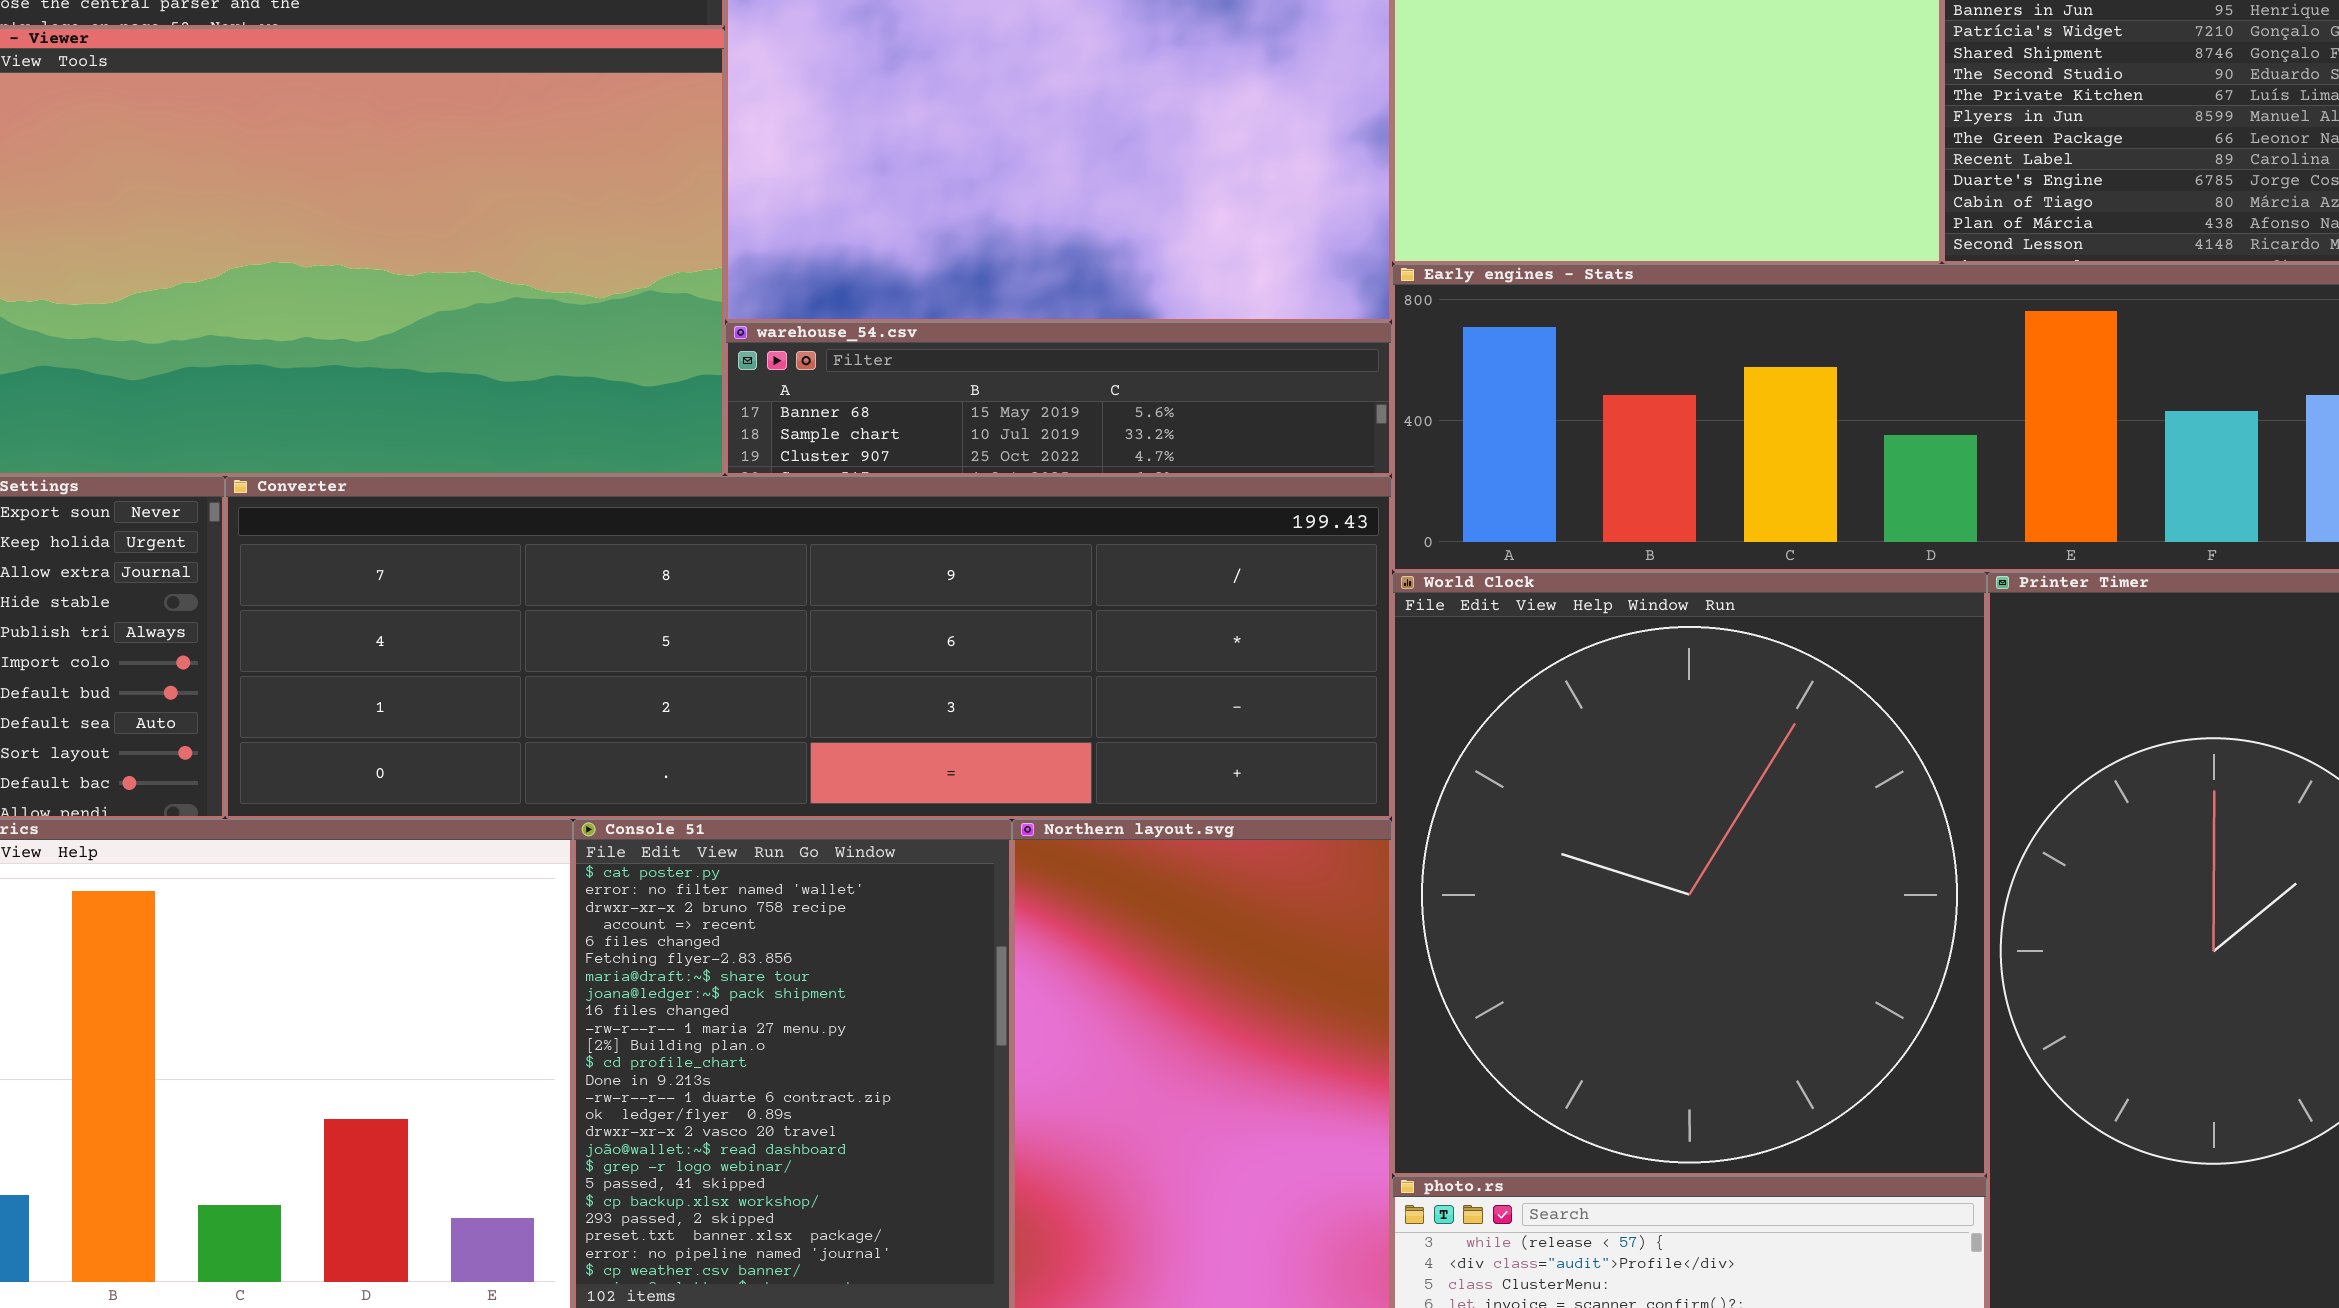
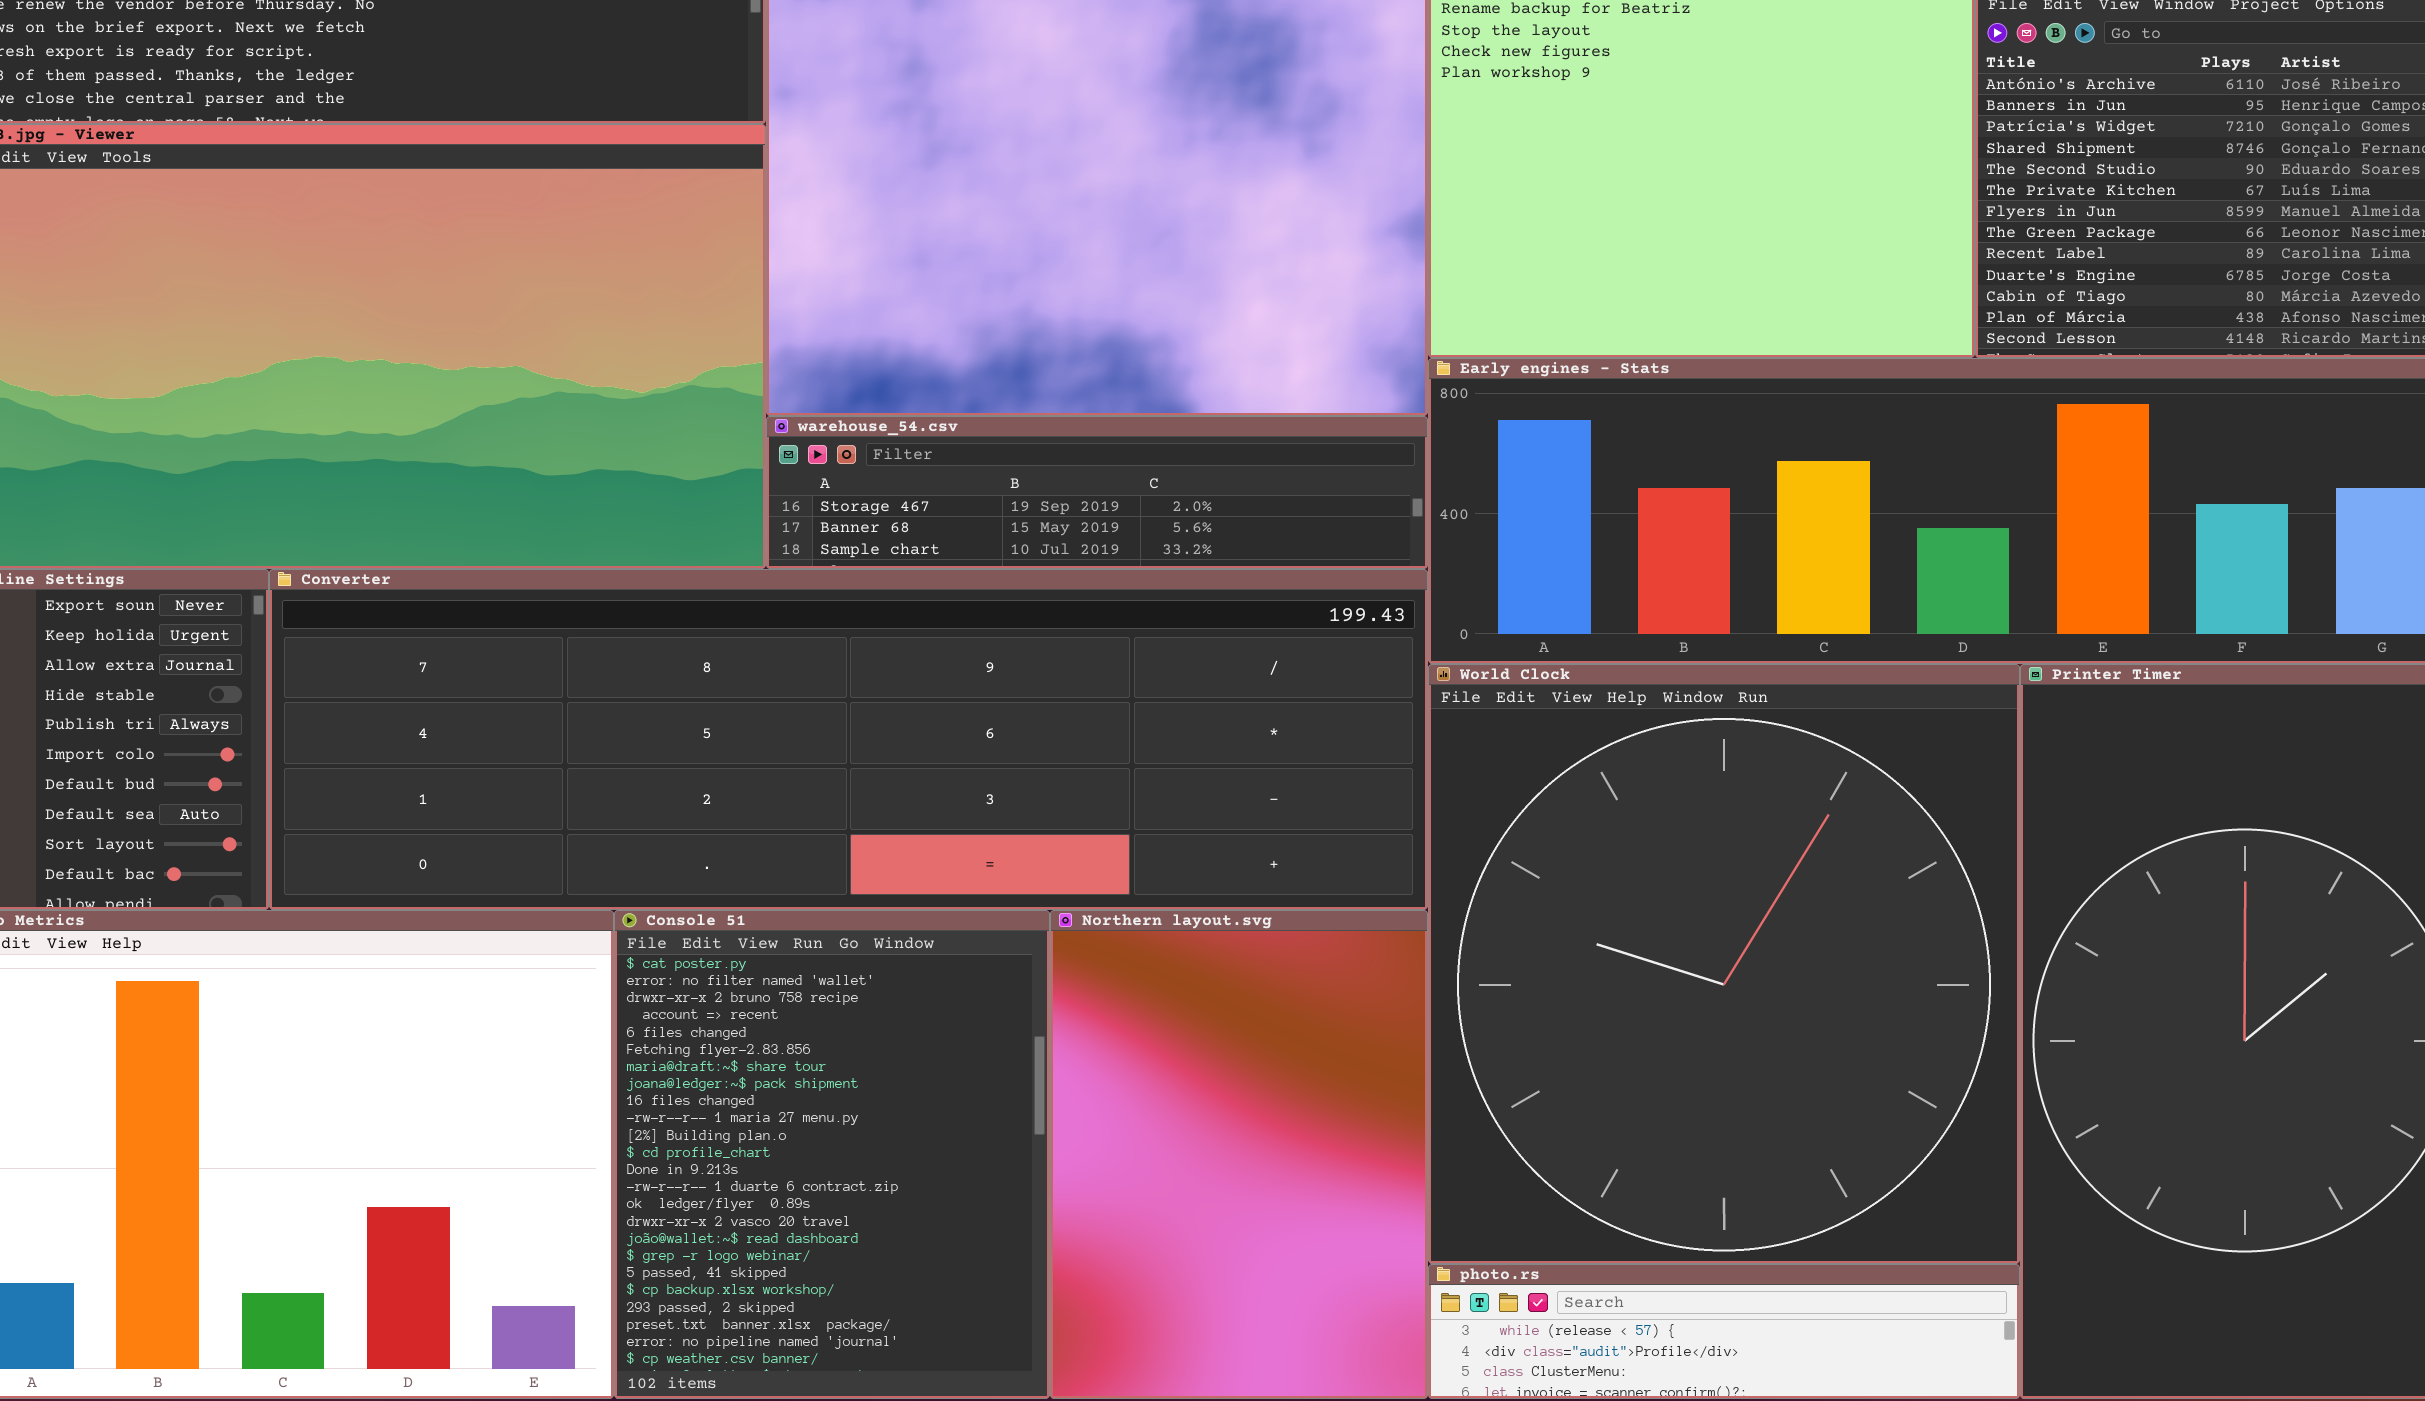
warehouse_54.csv: [725,322,1392,476] -> [766,416,1428,569], scrolled up 1 row

